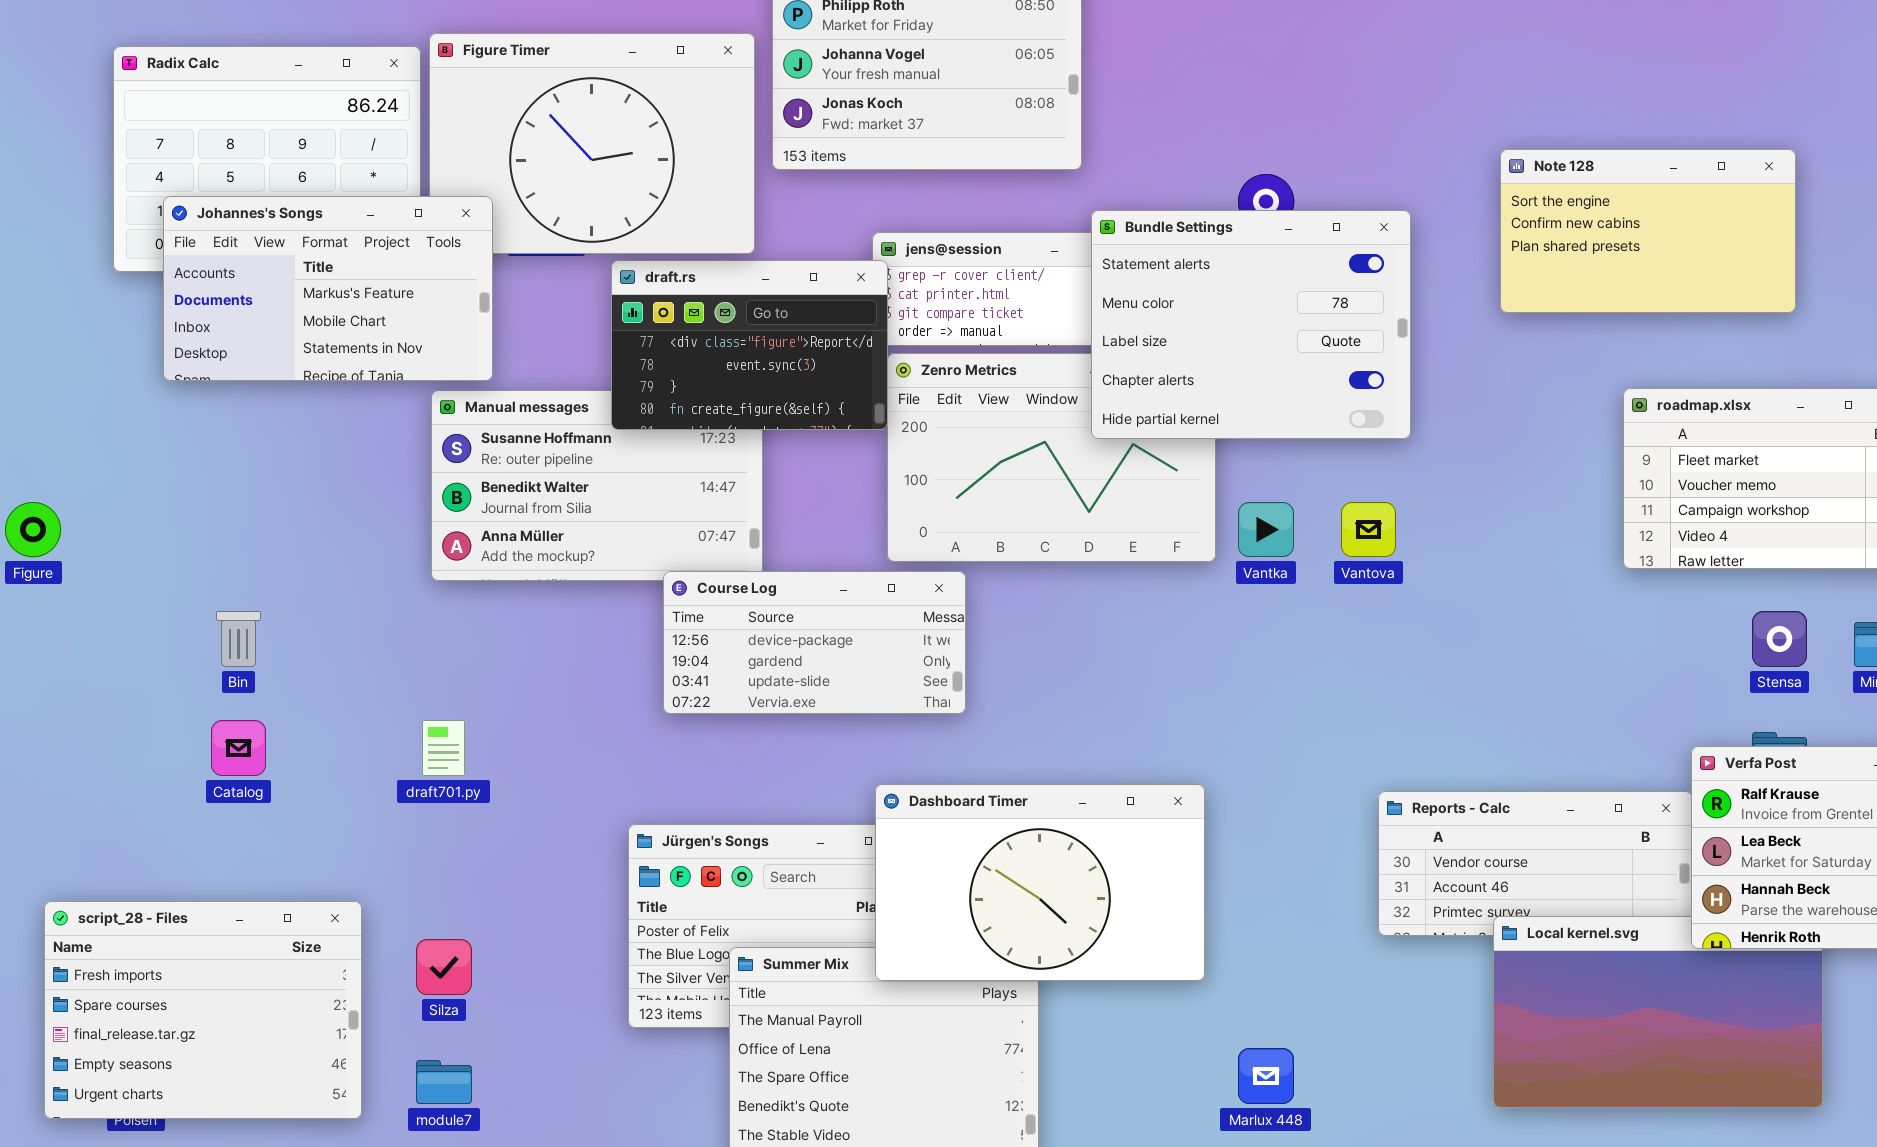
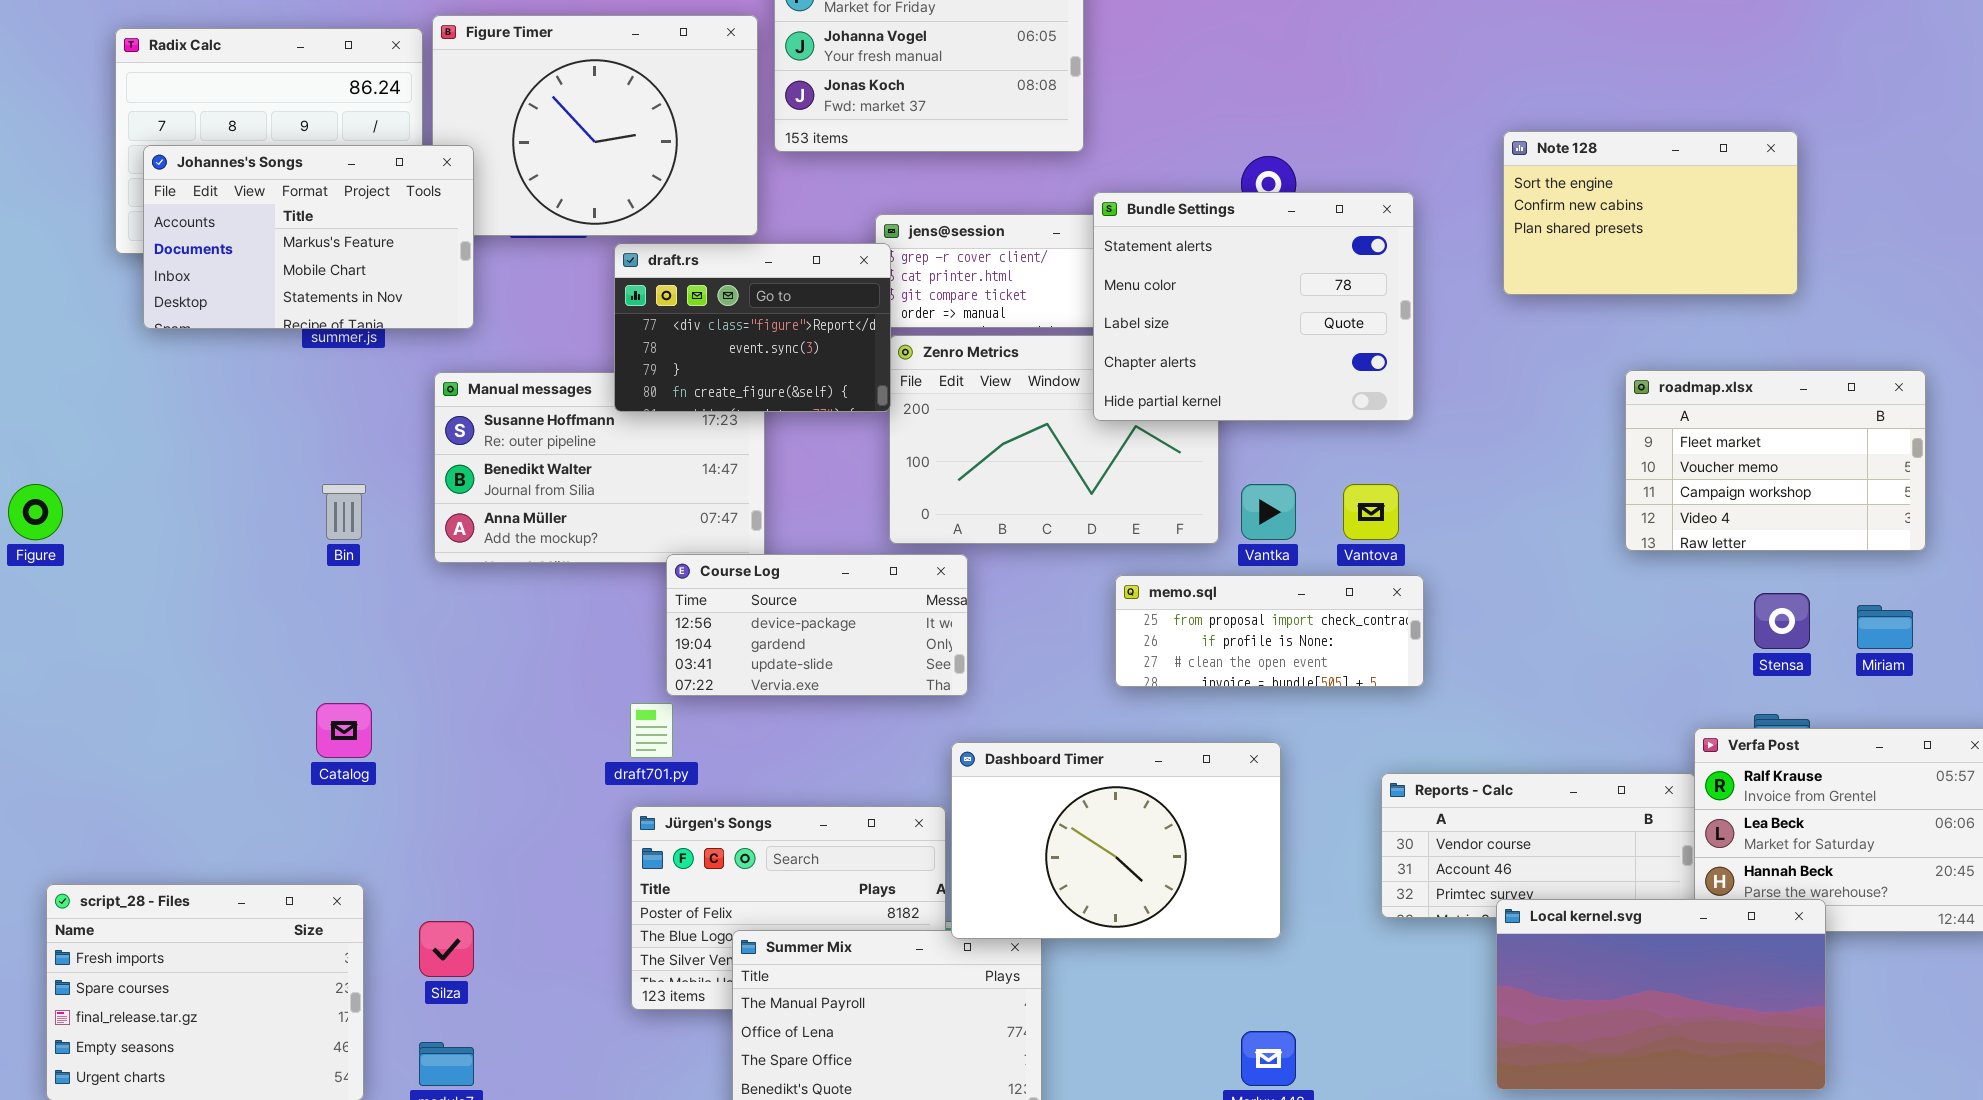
Johannes's Songs: [163,196,493,381] -> [143,145,474,329], moved
memo.sql: none -> [1115,575,1424,687], opened
Bin: [216,611,261,667] -> [322,484,366,540], moved
Catalog: [211,720,266,776] -> [316,703,372,758], moved
draft701.py: [422,720,465,776] -> [630,703,673,758], moved
Dashboard Timer: [875,784,1205,981] -> [951,742,1281,939], moved
Local kernel.svg: [1493,916,1823,1108] -> [1496,899,1826,1090], raised

